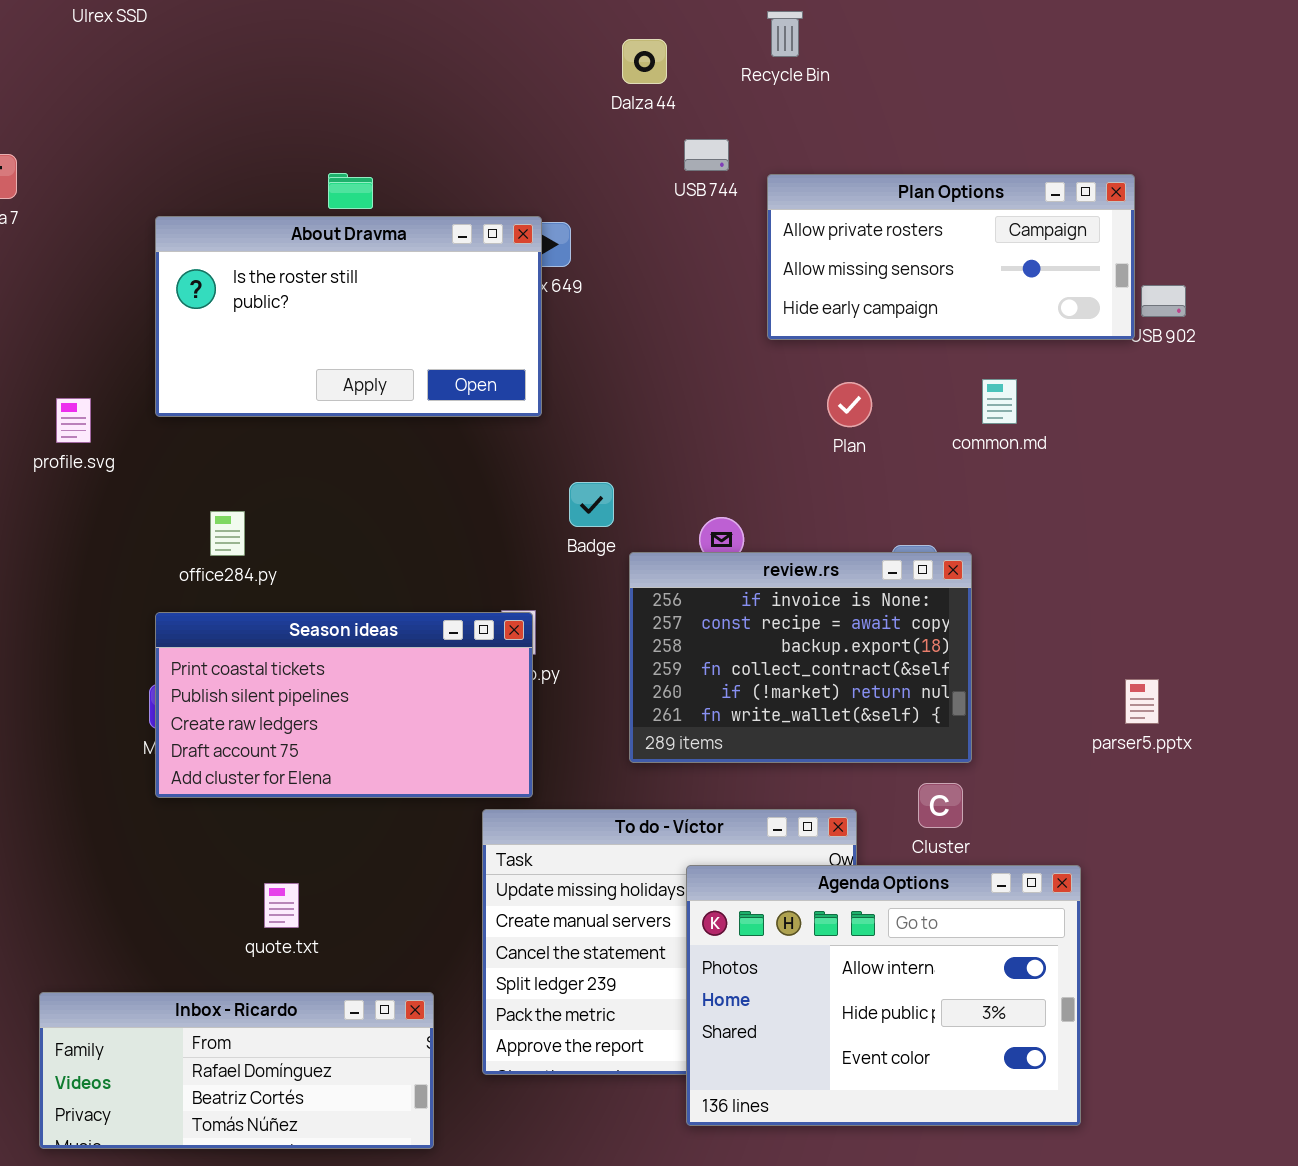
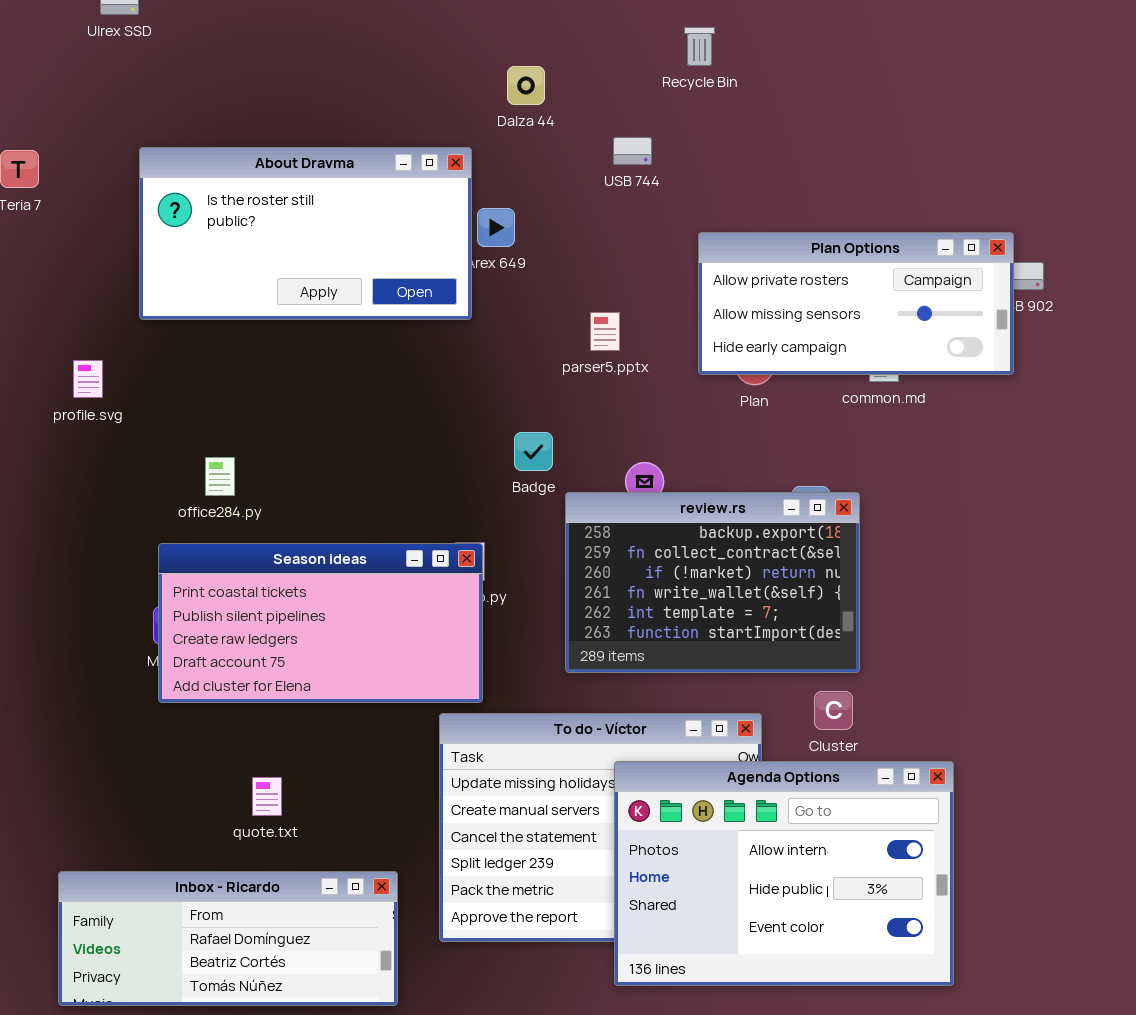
Dalza 44: [622,39,667,84] -> [507,66,545,105], moved
Plan Options: [767,174,1135,340] -> [698,232,1014,375], moved
About Dravma: [155,216,542,417] -> [139,147,472,320], moved
review.rs: [629,552,972,763] -> [565,492,860,673], scrolled down 2 rows
parser5.pptx: [1125,679,1159,724] -> [590,312,620,351], moved

